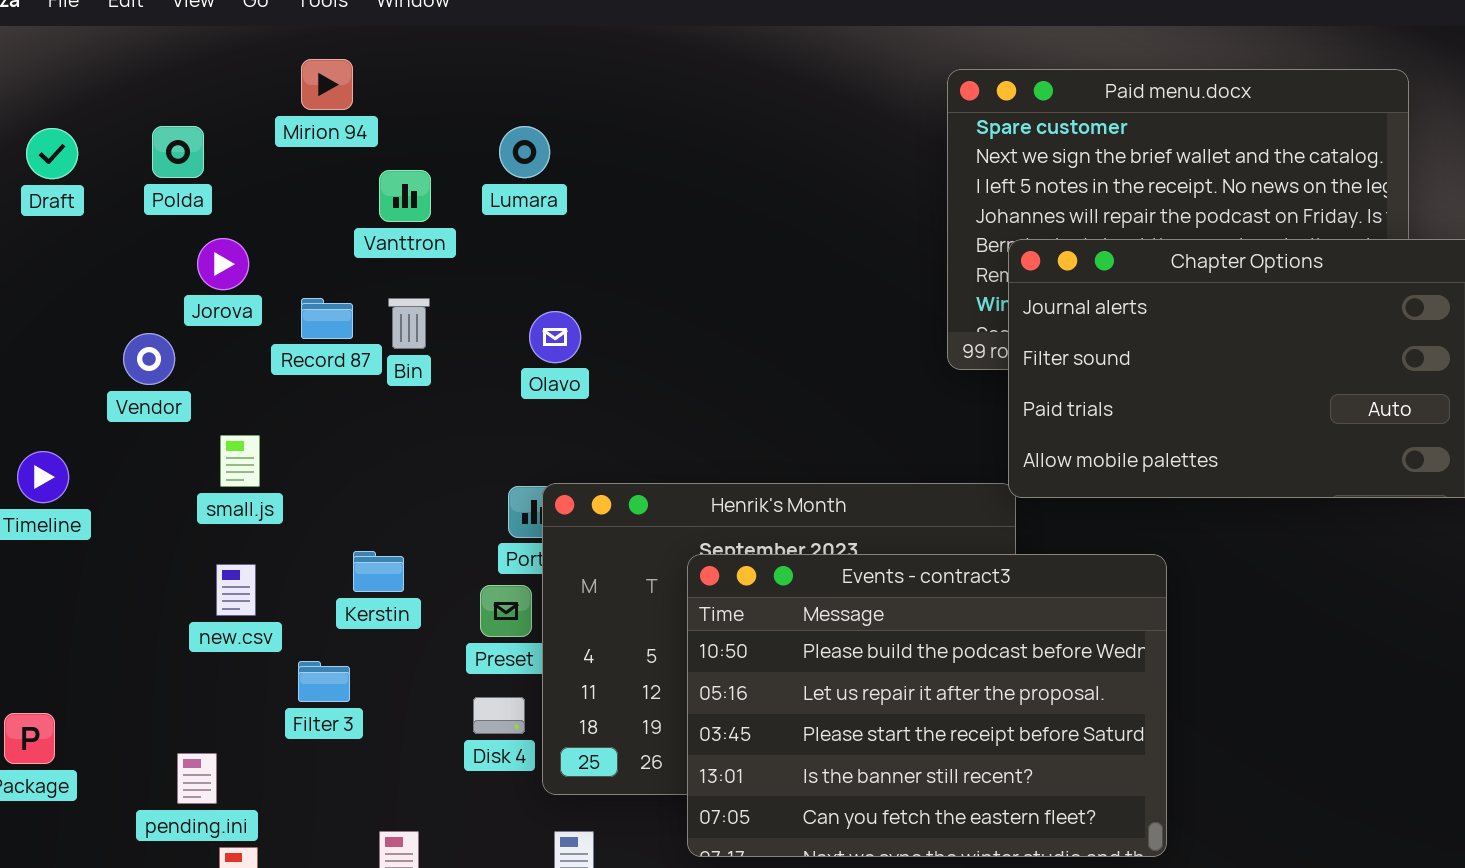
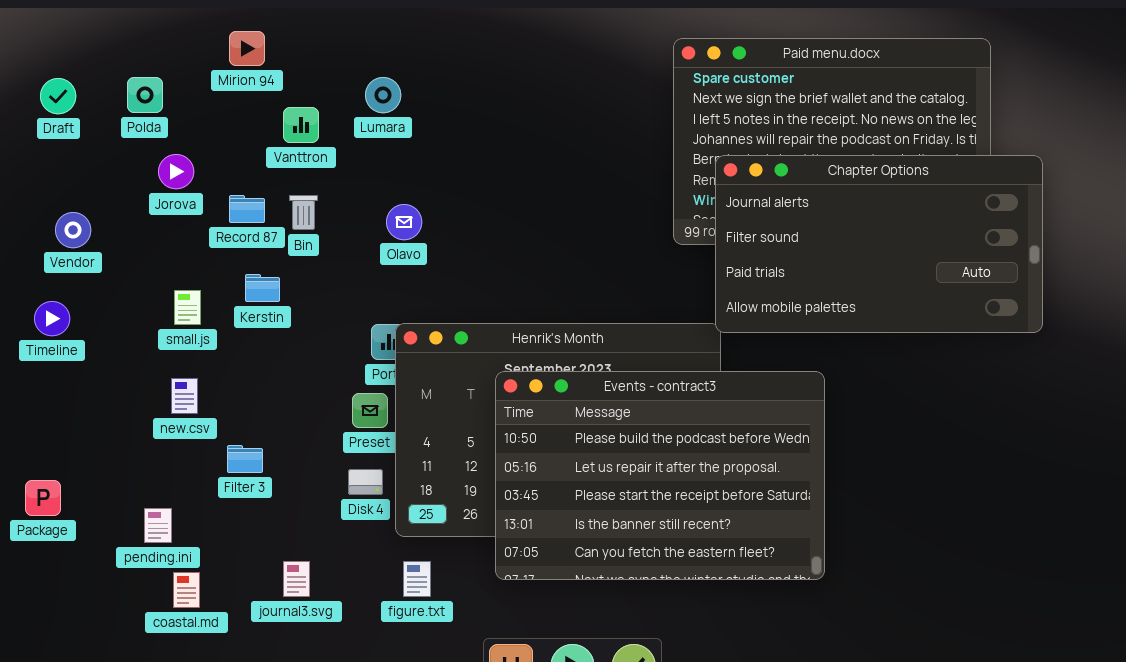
Vendor: [123,333,175,385] -> [55,212,91,248], moved
Kerstin: [353,551,404,592] -> [245,274,280,302], moved

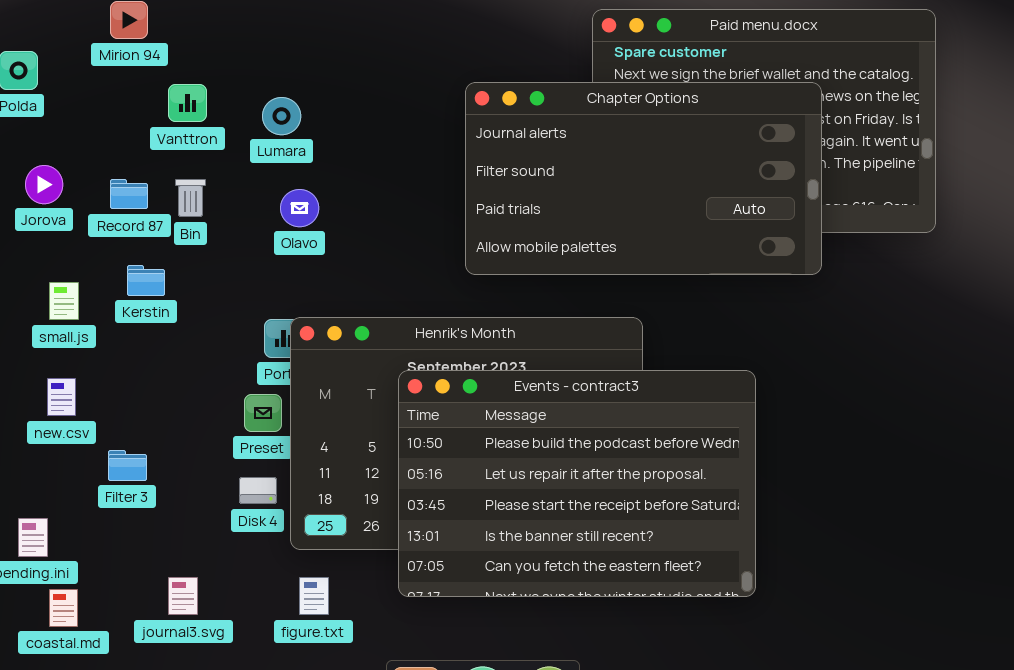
Lumara: [365,77,401,113] -> [262,97,301,135], moved
Jorova: [158,154,194,189] -> [25,165,63,204], moved
Chapter Options: [715,155,1043,333] -> [465,82,822,275], moved

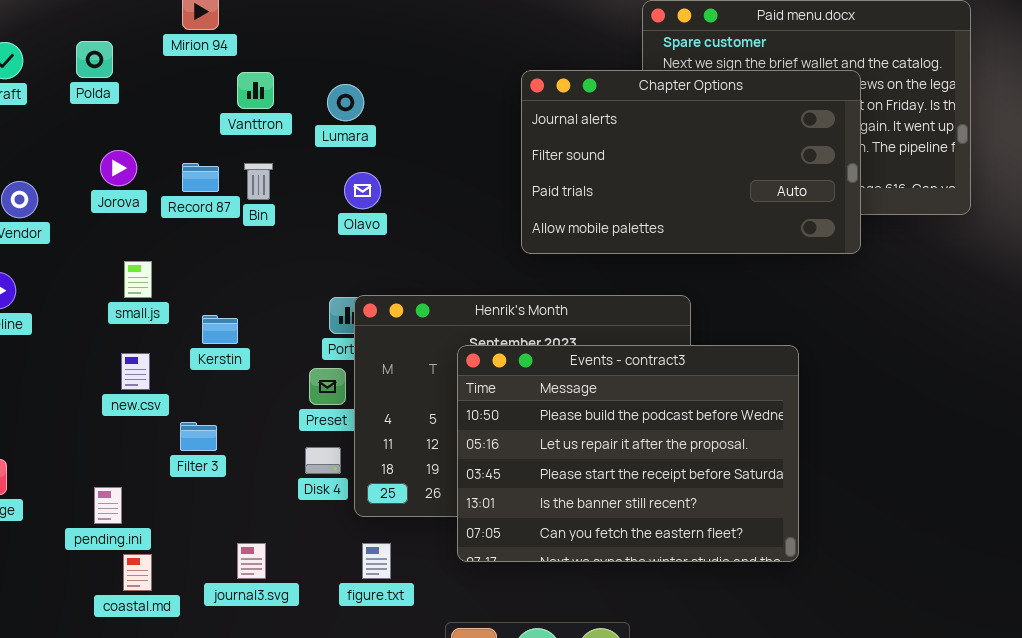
Kerstin: [127,265,165,296] -> [202,315,238,344], moved

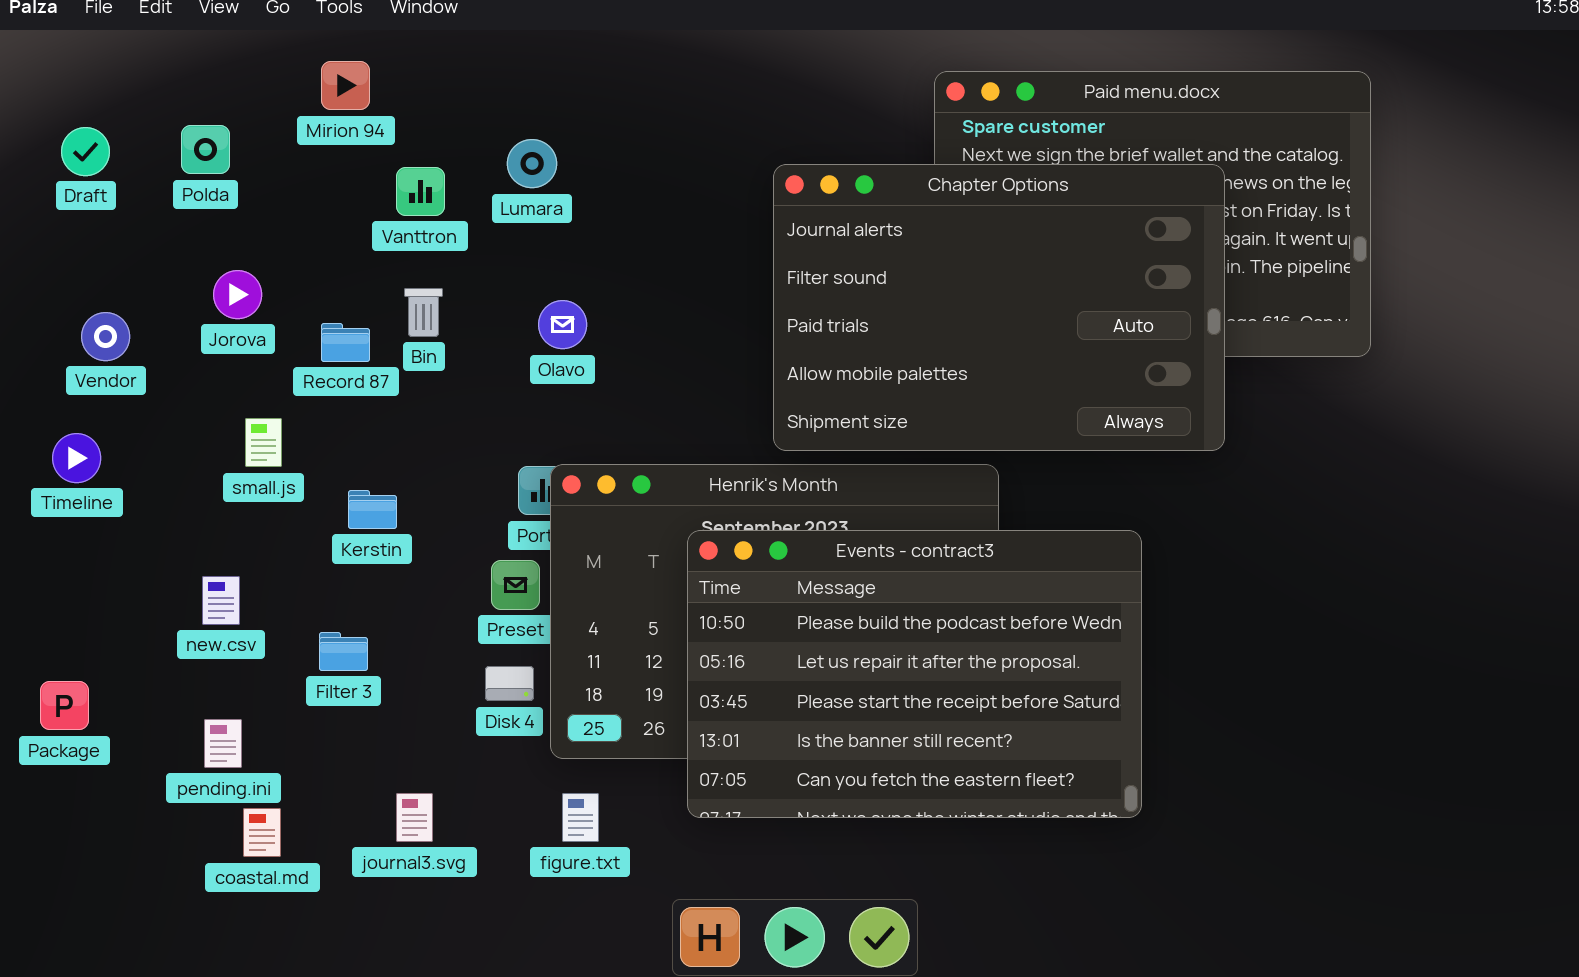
Chapter Options: [521,70,861,254] -> [773,164,1225,451], resized
Lumara: [327,84,364,121] -> [507,139,557,188], moved
Record 87: [182,163,219,192] -> [321,323,370,362], moved
new.csv: [121,353,150,390] -> [202,576,240,625], moved

